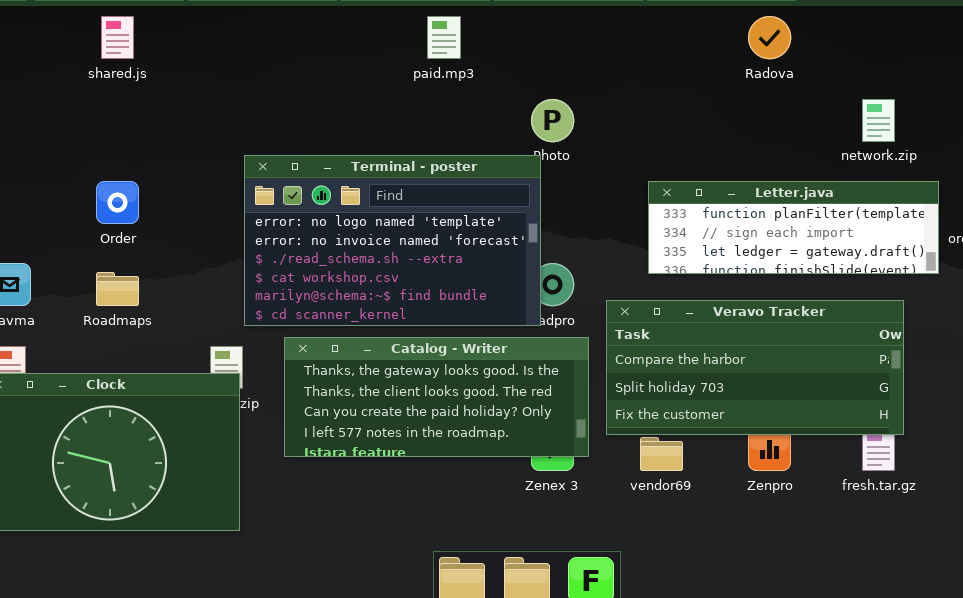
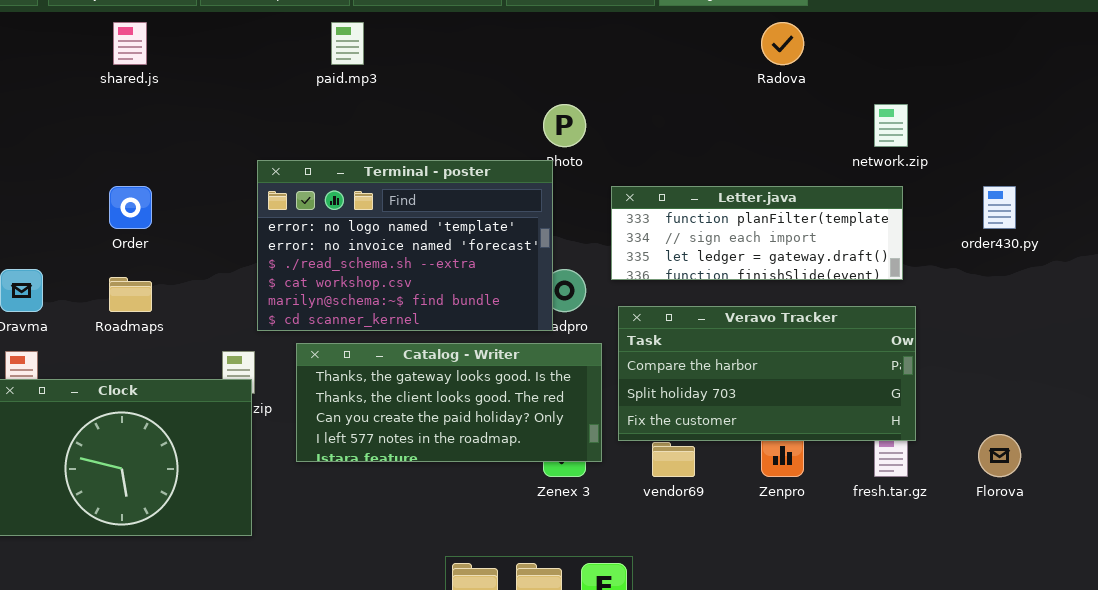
paid.mp3: [427,16,461,59] -> [331,22,364,65], moved
Letter.java: [648,181,939,274] -> [611,186,903,280], moved

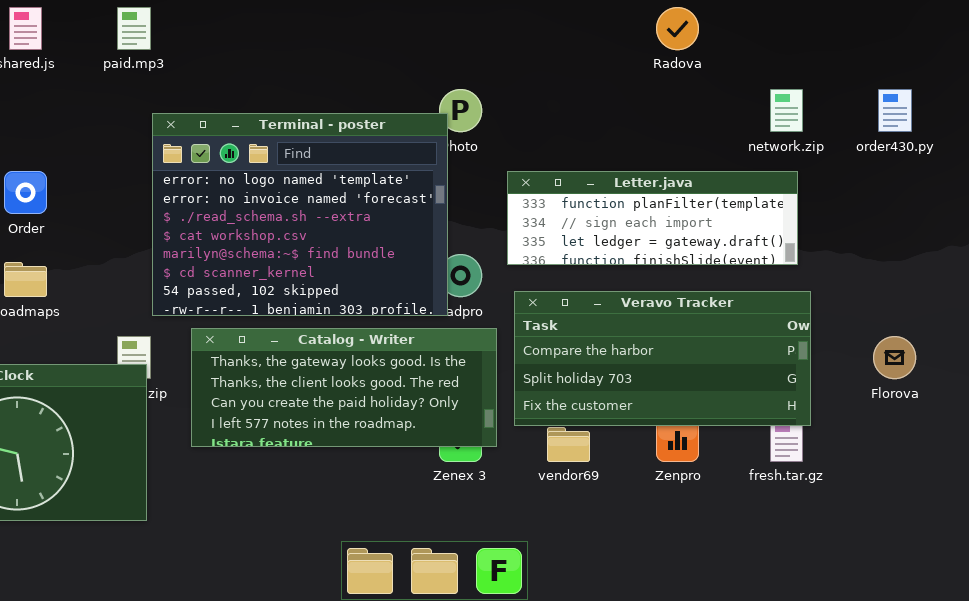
paid.mp3: [331,22,364,65] -> [117,7,151,50], moved
Terminal - poster: [257,160,553,331] -> [152,113,448,316], resized
order430.py: [983,186,1016,229] -> [878,89,912,132], moved
Florova: [978,434,1021,477] -> [873,336,916,379], moved

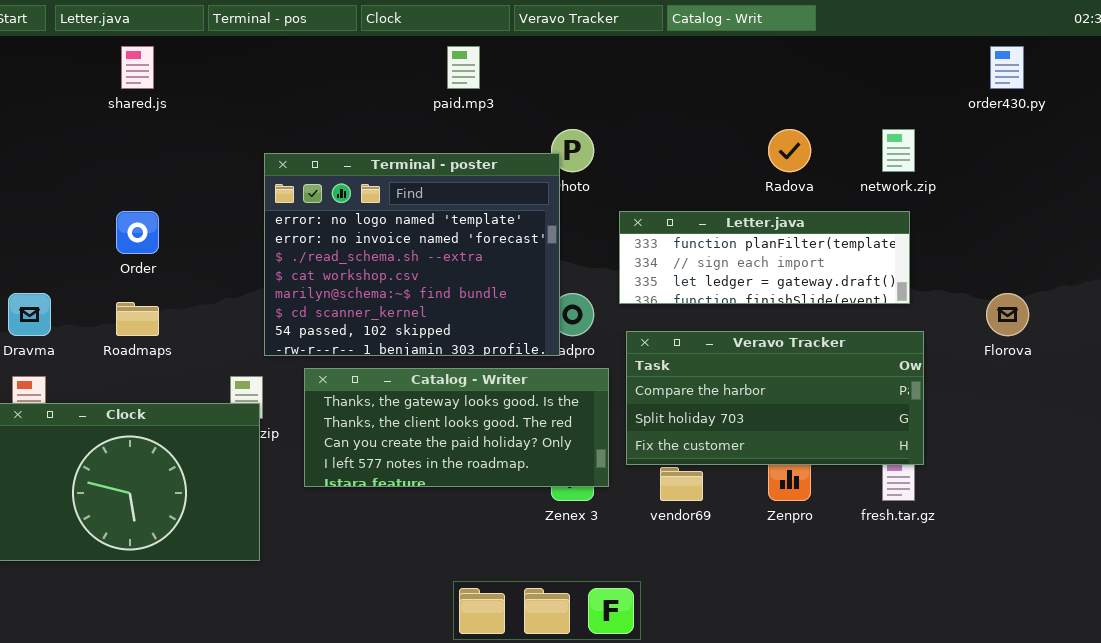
paid.mp3: [117,7,151,50] -> [447,46,480,89], moved
Radova: [656,7,699,50] -> [768,129,811,172], moved
order430.py: [878,89,912,132] -> [990,46,1024,89], moved
Florova: [873,336,916,379] -> [986,293,1029,336], moved

